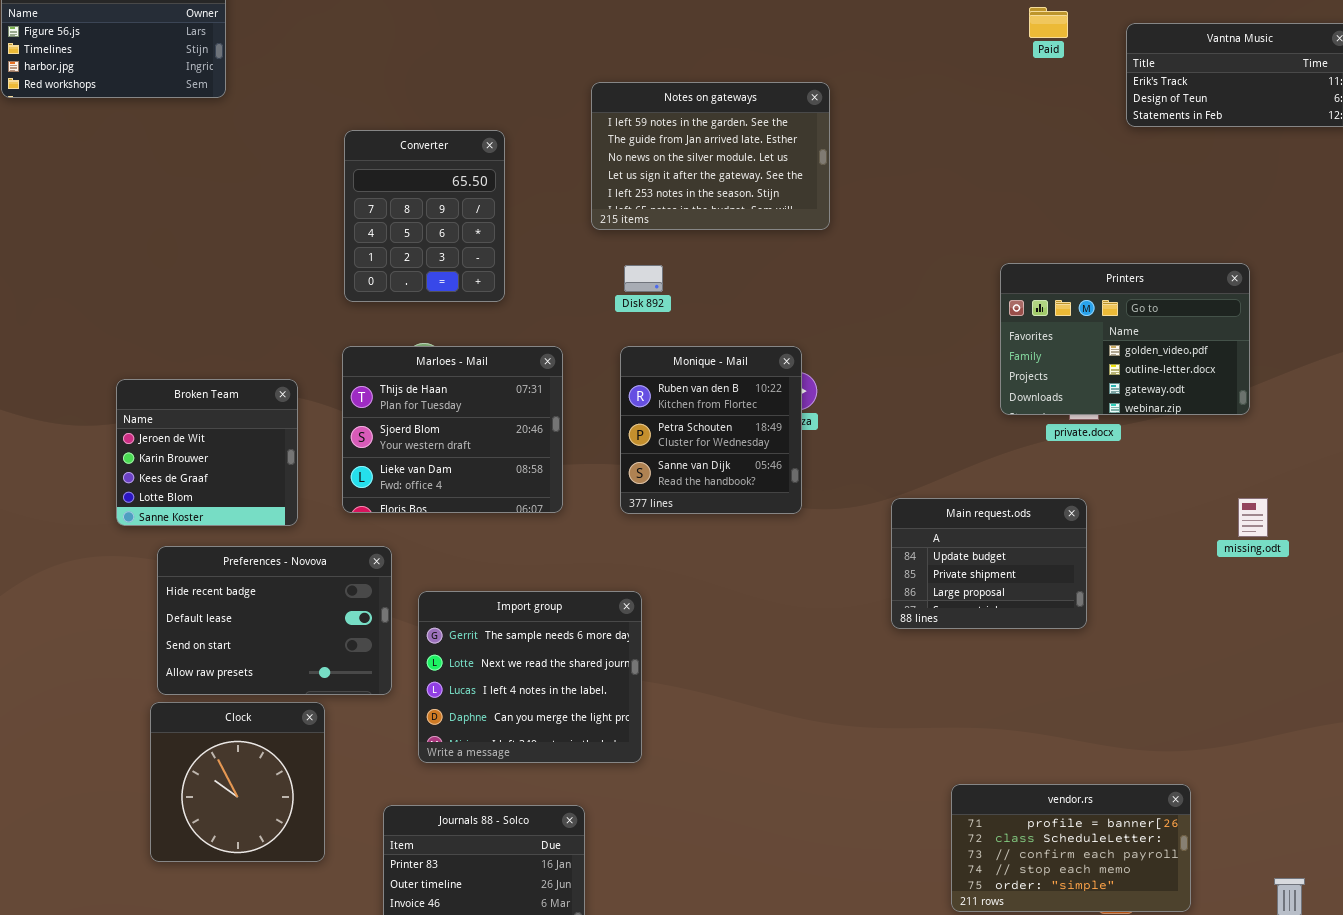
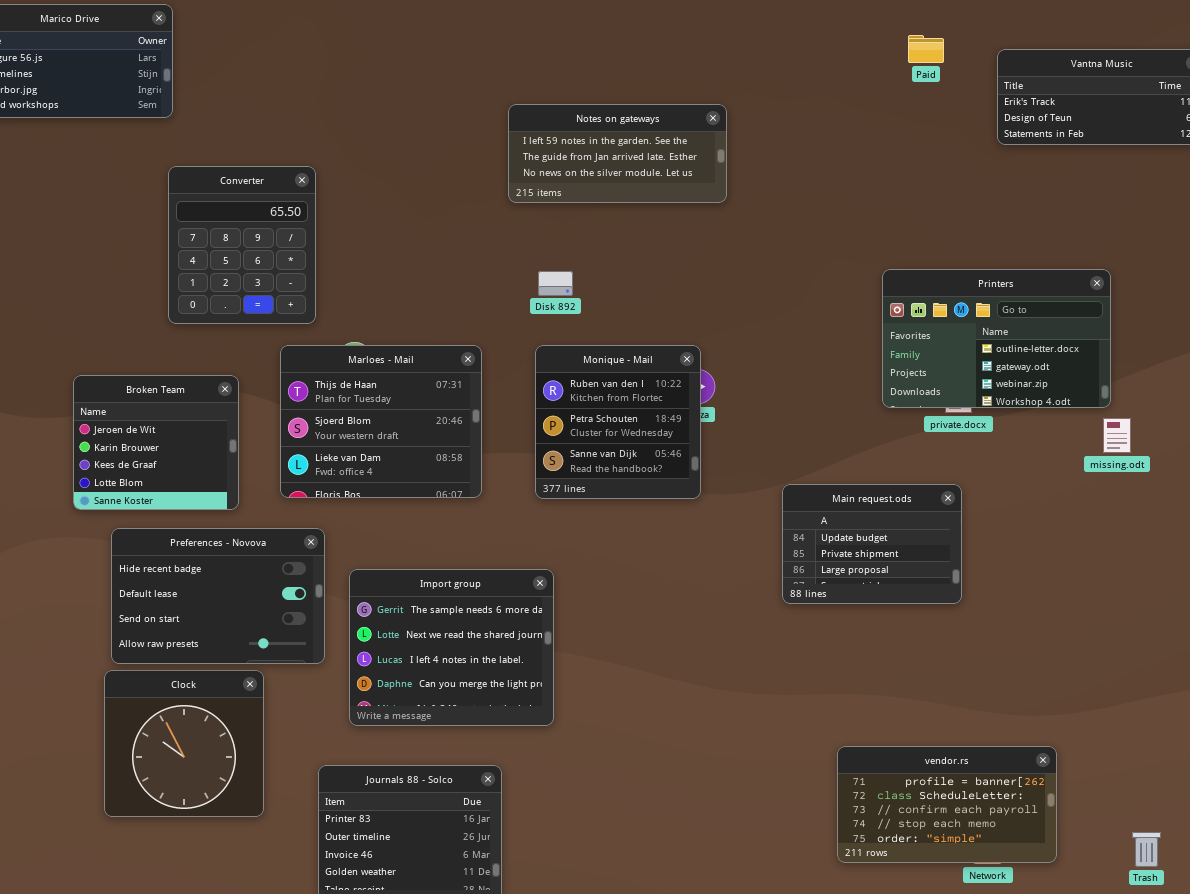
Notes on gateways: [591,82,830,230] -> [508,104,727,203], resized
Converter: [344,130,505,302] -> [168,166,316,324], moved
Printers: [1000,263,1250,415] -> [882,269,1111,408], scrolled down 1 row
missing.odt: [1238,498,1268,537] -> [1103,418,1131,453], moved

